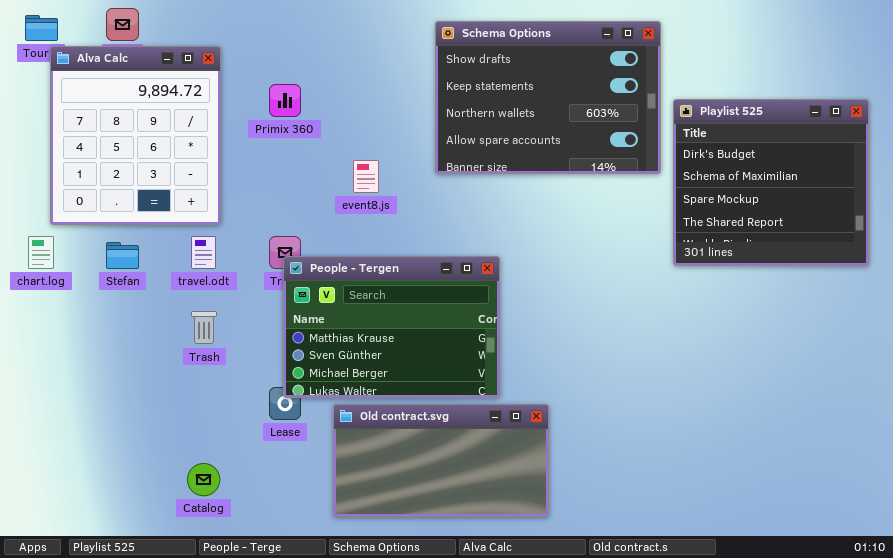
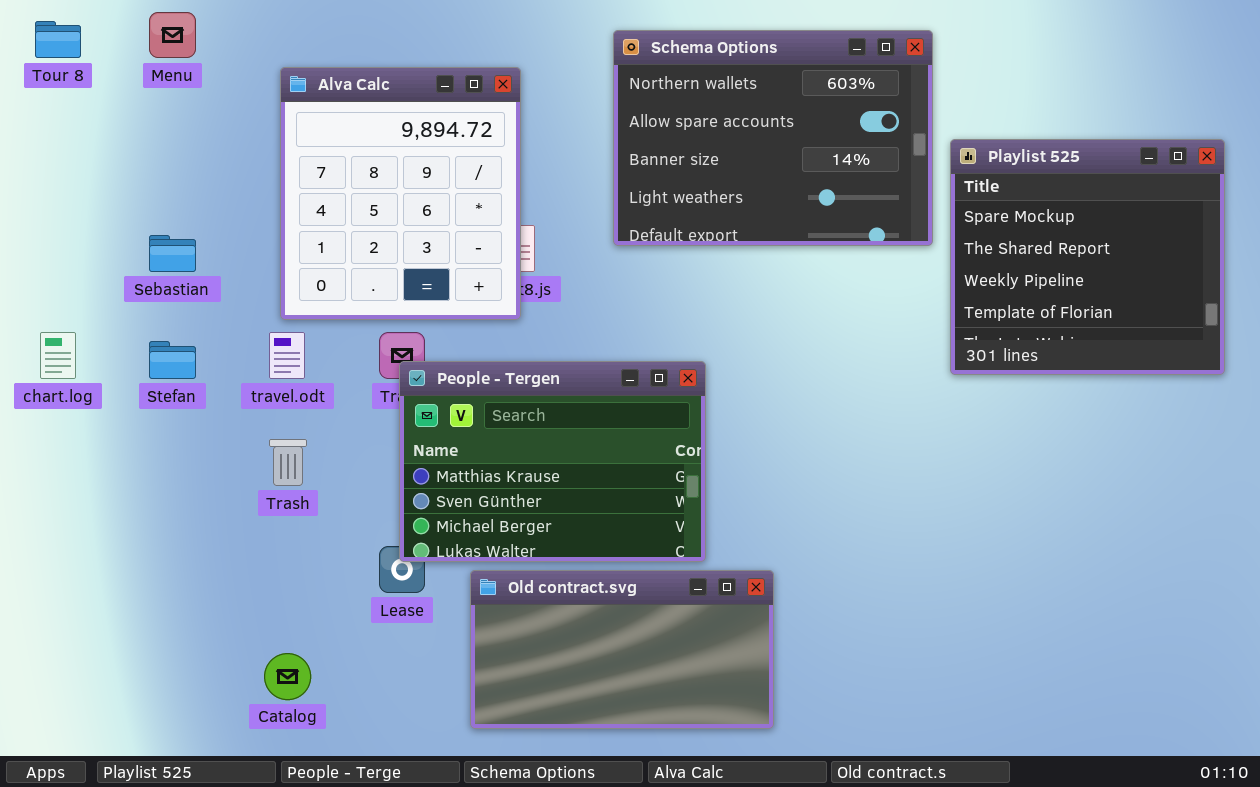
Schema Options: [435,21,661,174] -> [613,30,933,246], scrolled down 2 rows
Alva Calc: [50,46,221,225] -> [280,67,521,320], moved
Playlist 525: [673,99,869,266] -> [950,139,1225,375], scrolled down 2 rows

